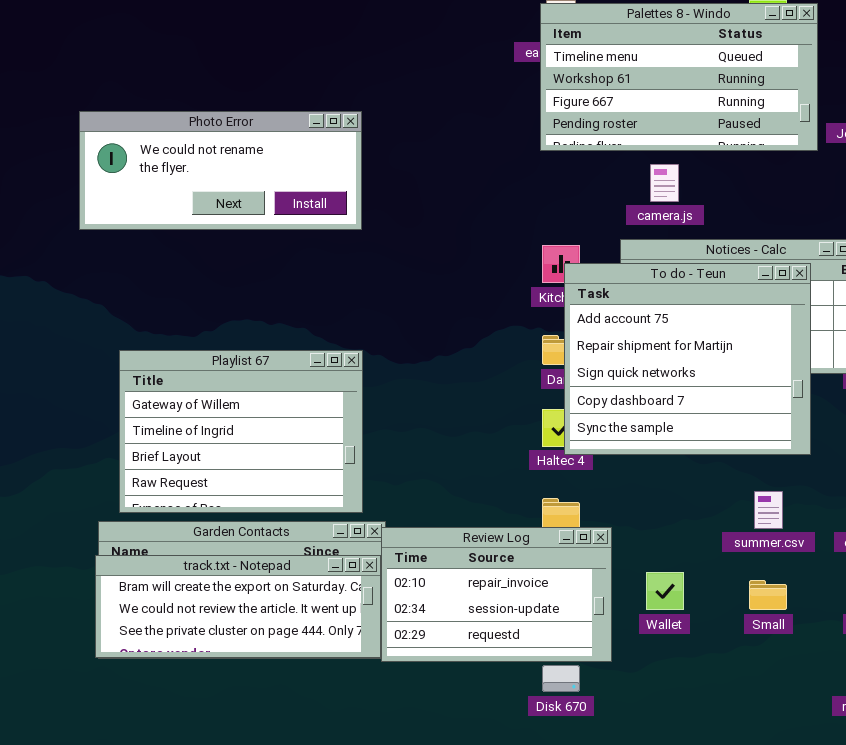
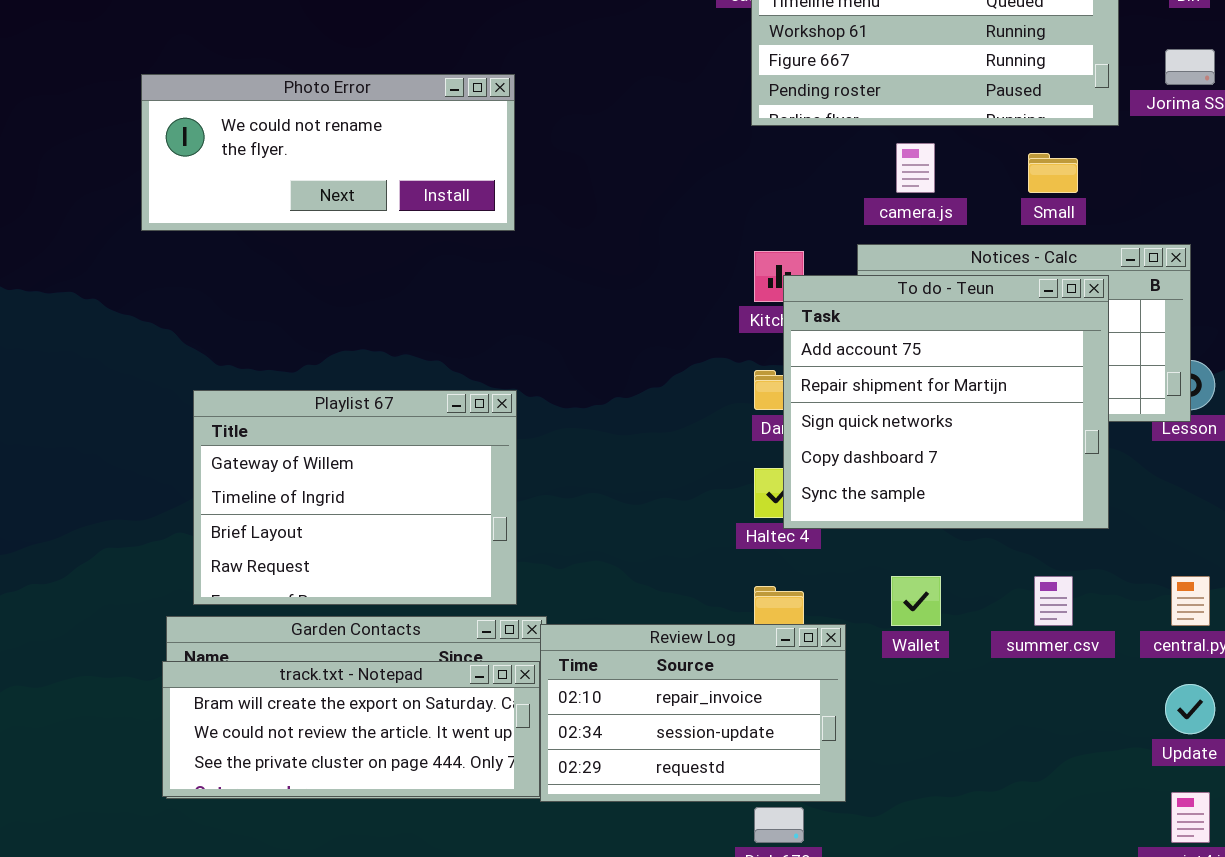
Wallet: [646,572,684,610] -> [891,576,941,626], moved
Small: [749,580,787,610] -> [1028,153,1078,193], moved

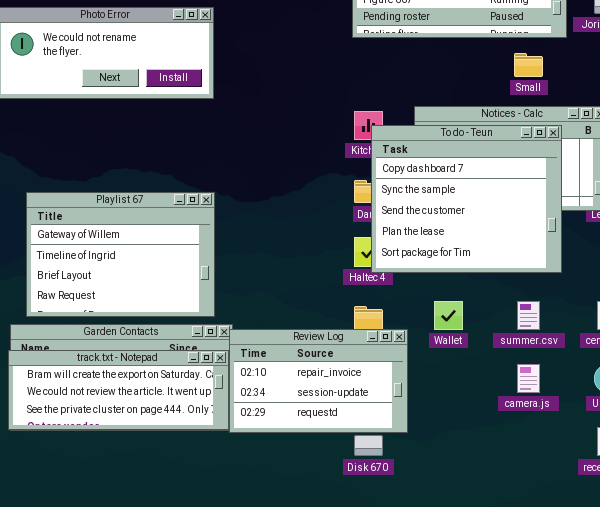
camera.js: [896,143,935,193] -> [517,364,540,393], moved
To do - Teun: [783,275,1109,529] -> [371,125,562,273], scrolled down 3 rows

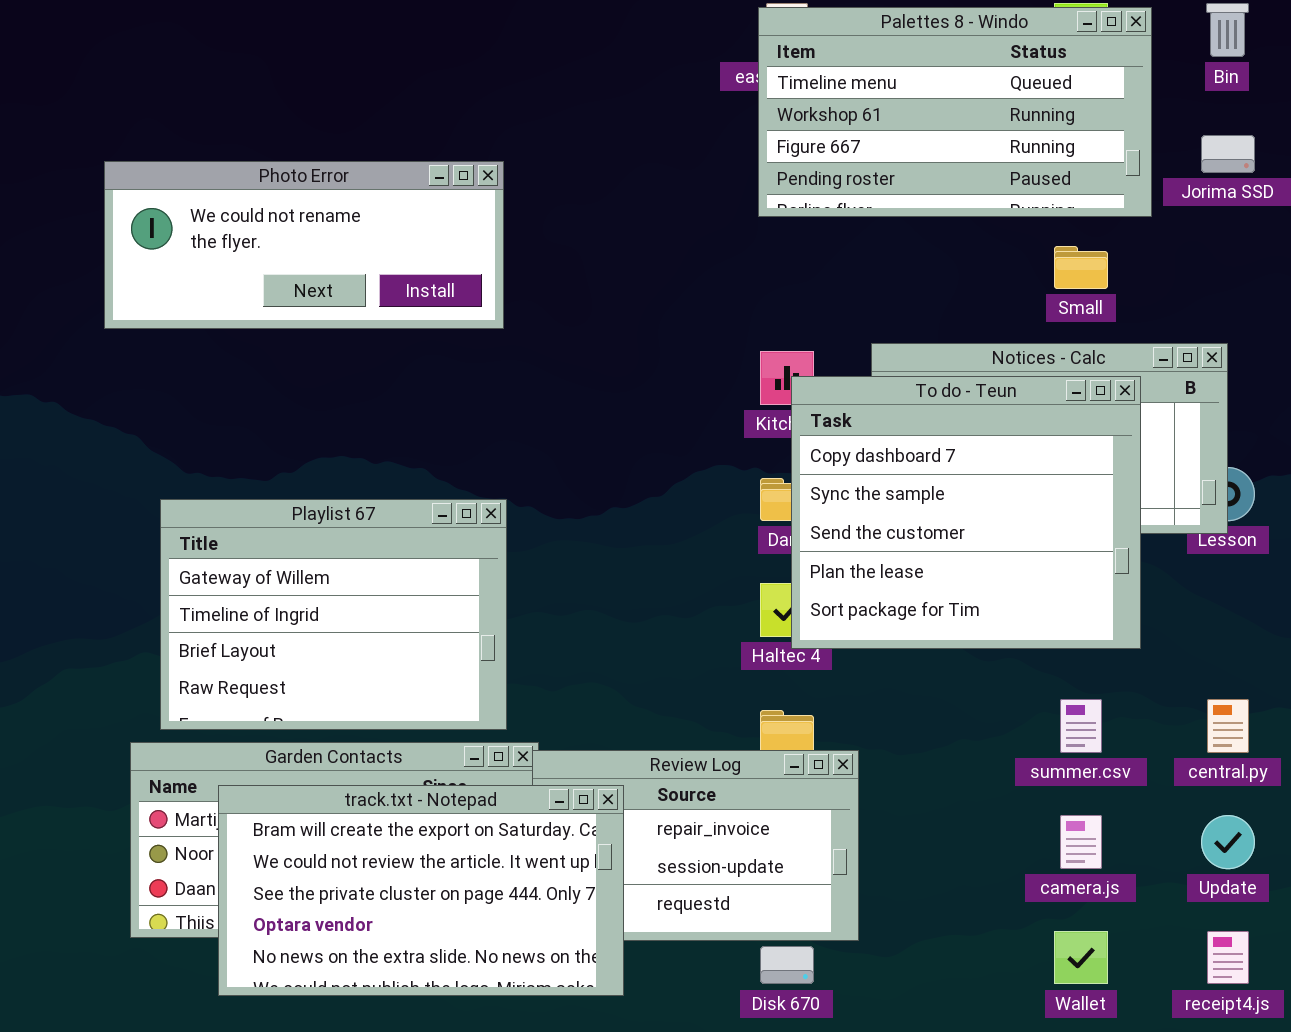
Wallet: [434,301,463,330] -> [1054,931,1108,984], moved
track.txt - Notepad: [8,350,229,430] -> [218,785,624,996], moved, resized

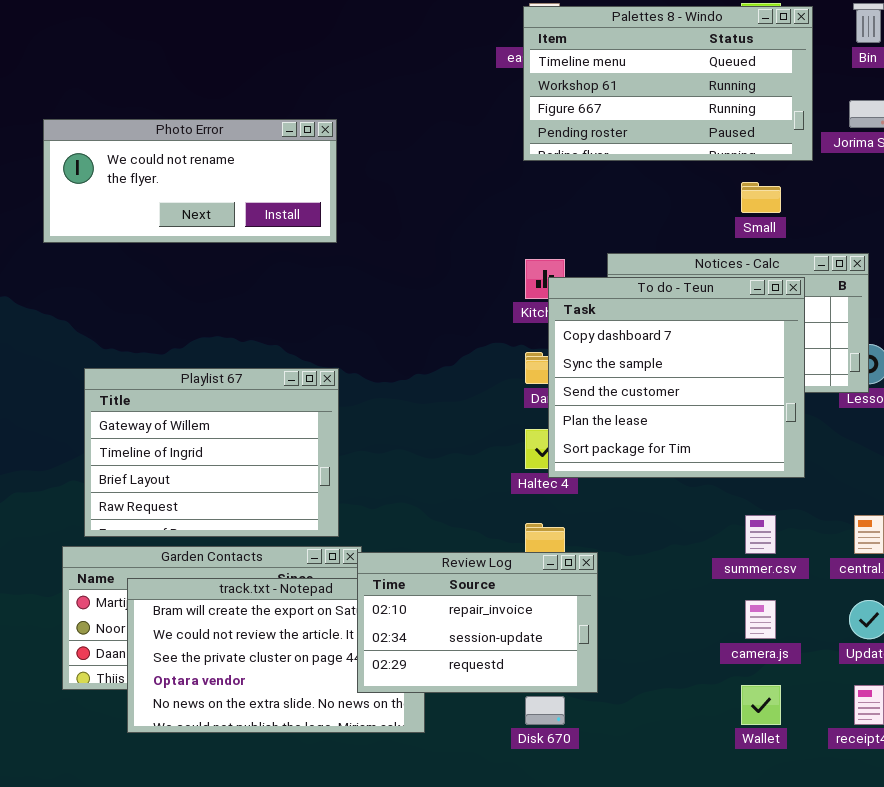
Review Log: [532,750,859,941] -> [357,552,598,693], raised

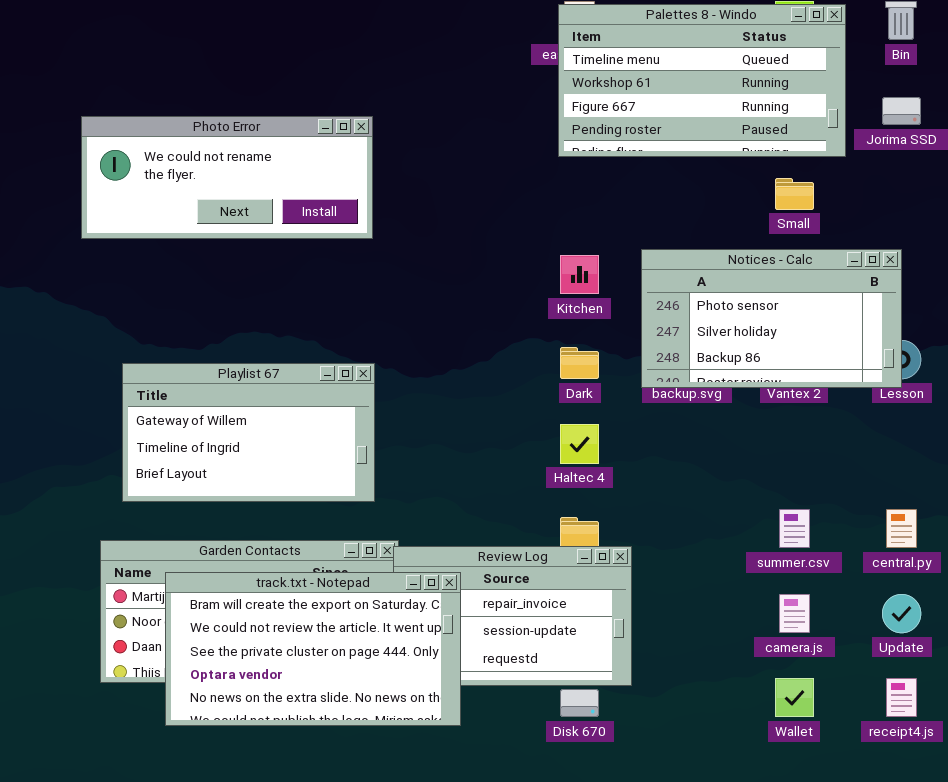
To do - Teun: [548,277,805,478] -> none, closed
Playlist 67: [84,368,339,537] -> [122,363,375,502], resized
track.txt - Notepad: [127,578,425,733] -> [165,572,461,726], raised

